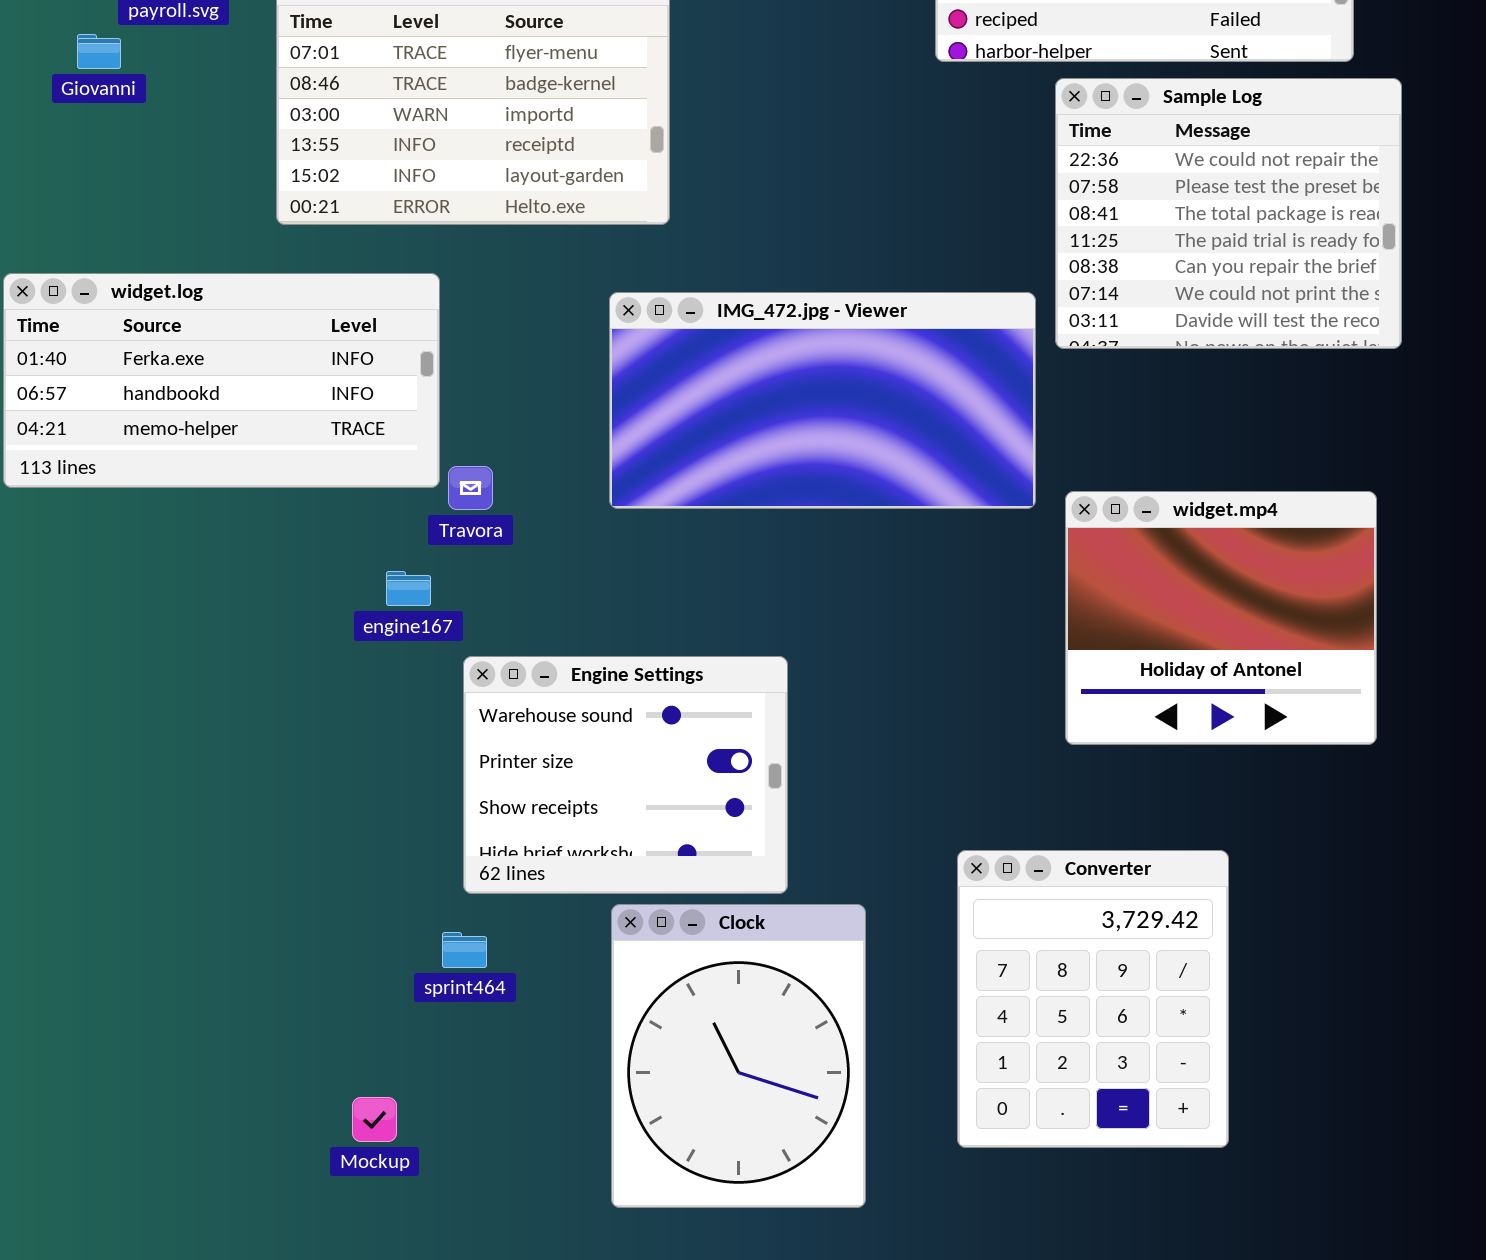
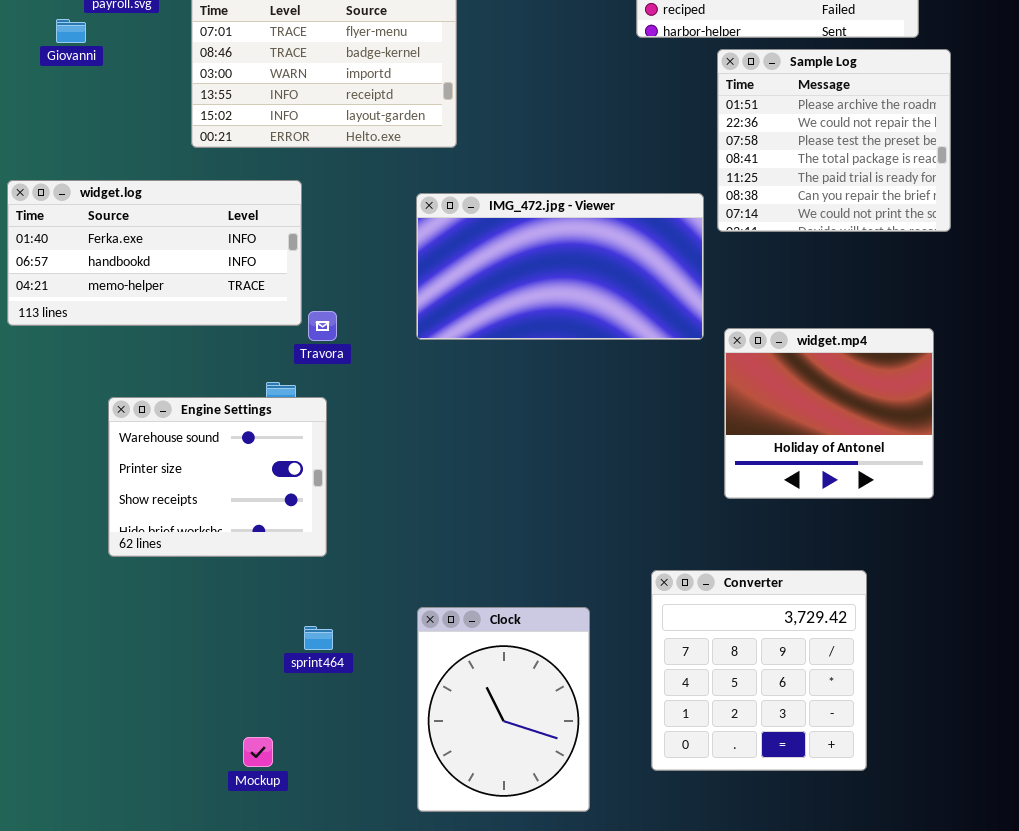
Sample Log: [1055,78,1402,349] -> [717,49,951,232], scrolled up 1 row
Engine Settings: [463,656,788,894] -> [108,397,327,557], moved
Converter: [957,850,1229,1148] -> [651,570,867,771], resized

